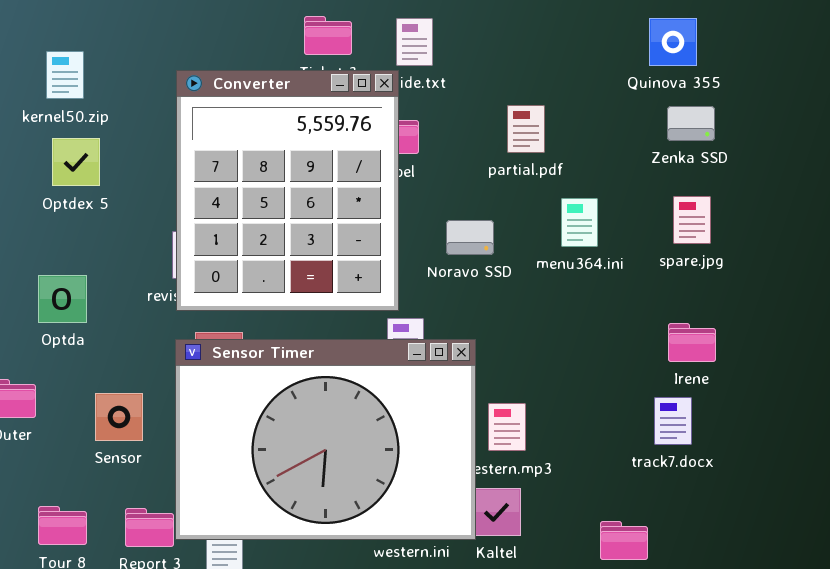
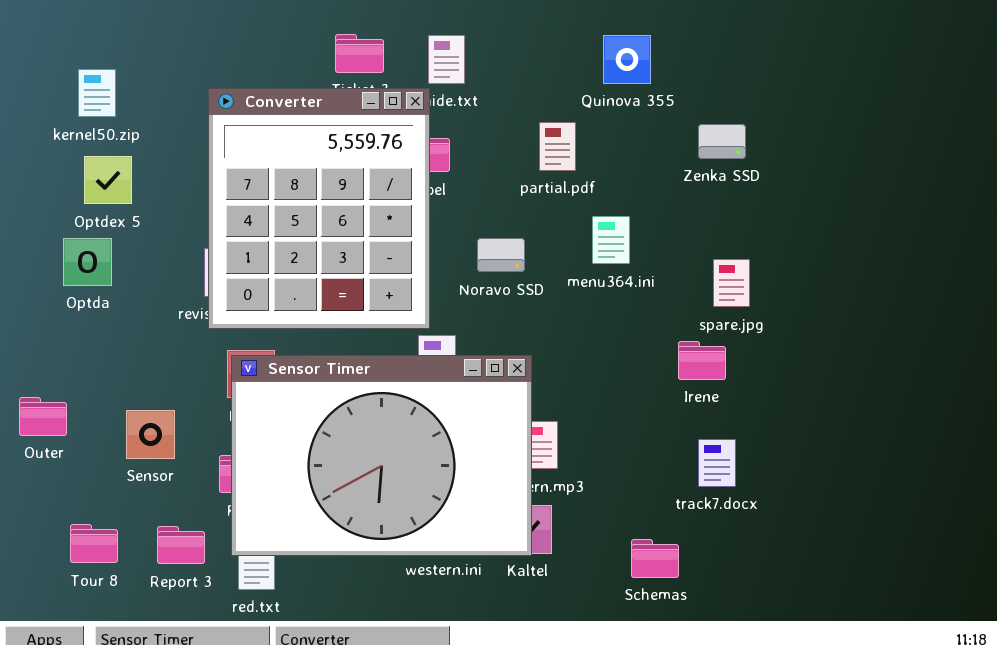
Quinova 355: [649,18,697,66] -> [603,35,651,84], moved
spare.jpg: [673,196,711,244] -> [713,259,750,307], moved
Optda: [38,275,87,323] -> [63,238,112,286], moved
Irene: [668,323,716,362] -> [678,341,726,380], moved
Sensor Timer: [175,339,476,540] -> [231,355,532,556], moved
track7.docx: [654,397,692,445] -> [698,439,736,487], moved

